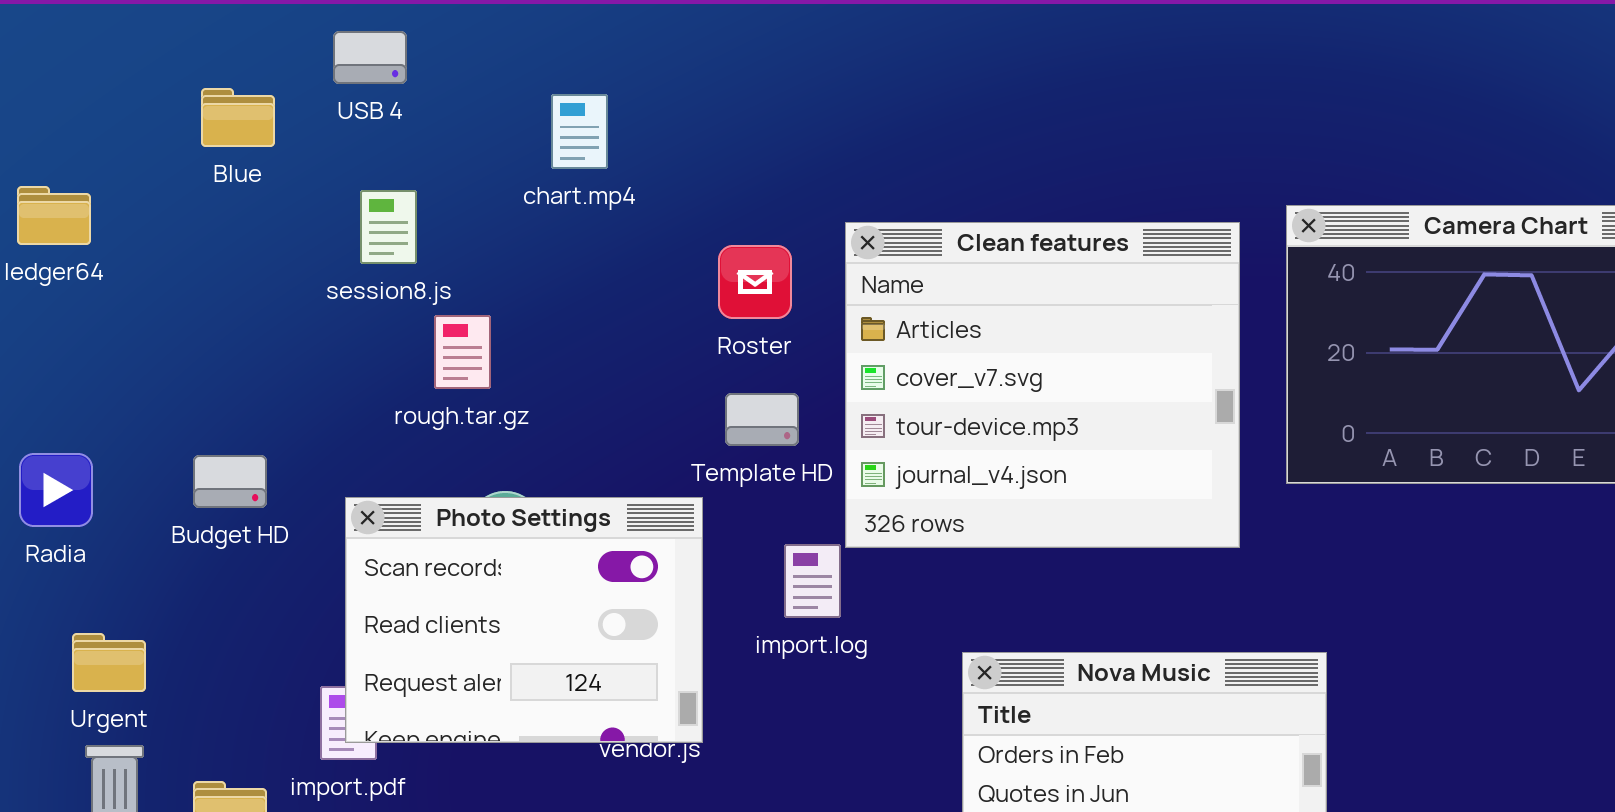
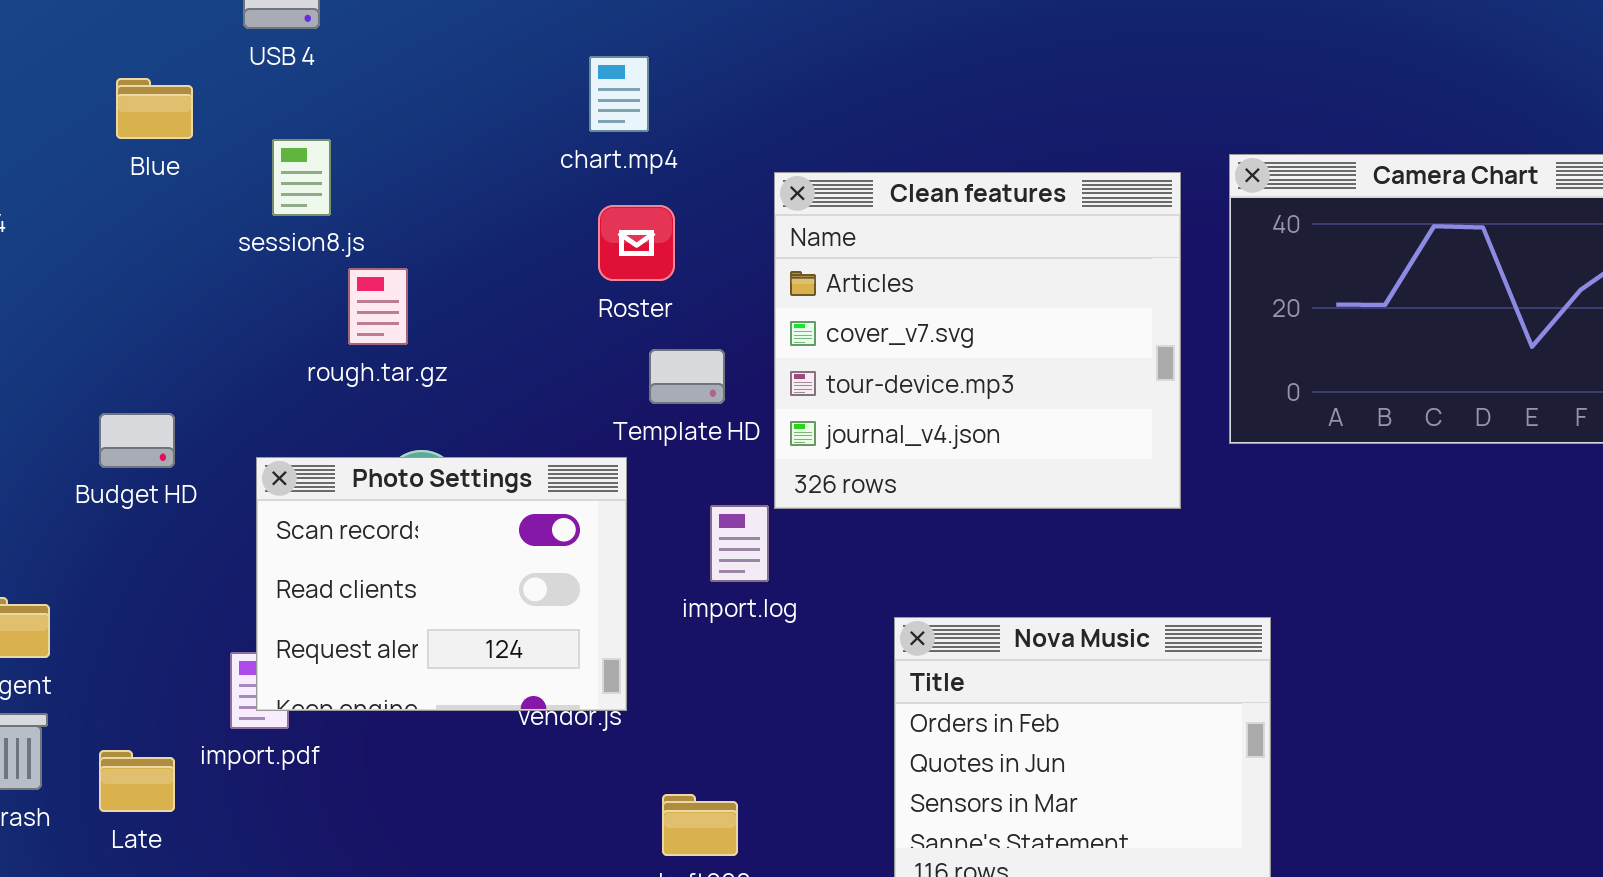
Blue: [201,88,275,147] -> [116,78,193,139], moved
chart.mp4: [551,94,608,169] -> [589,56,649,132], moved
Roster: [718,245,792,319] -> [598,205,675,281], moved

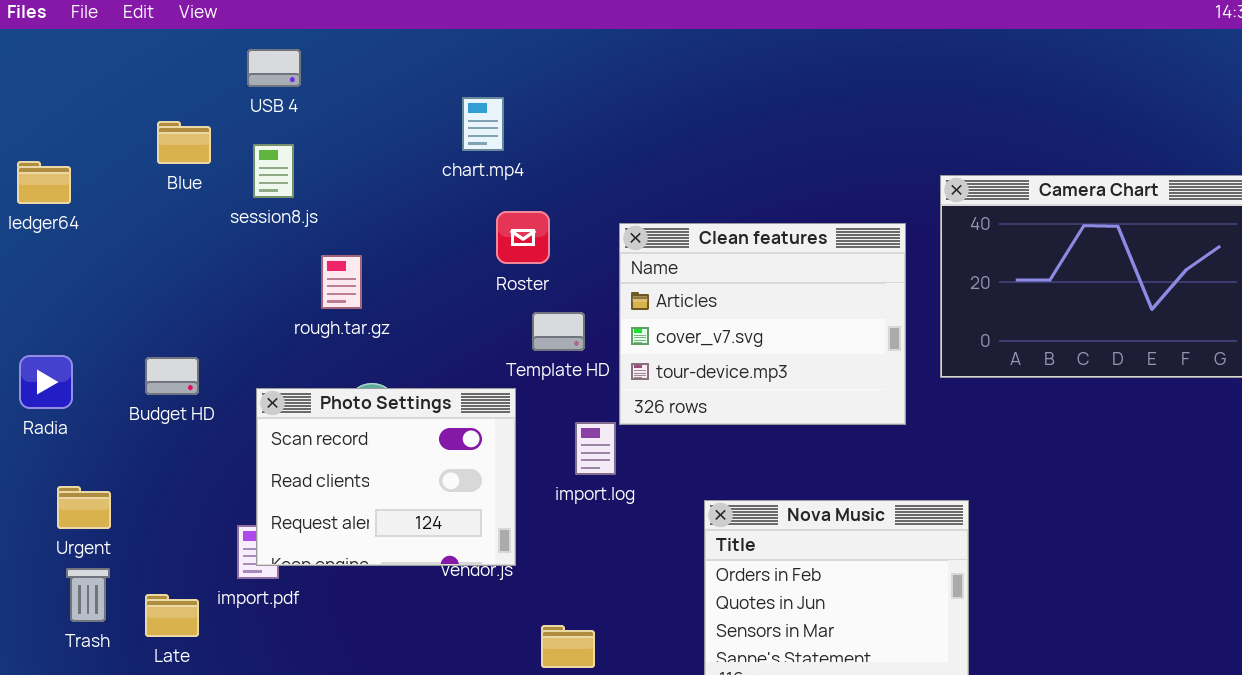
chart.mp4: [589,56,649,132] -> [462,97,504,151], moved
session8.js: [272,139,331,216] -> [253,144,294,198], moved
Clean features: [774,172,1181,509] -> [619,223,906,425], resized

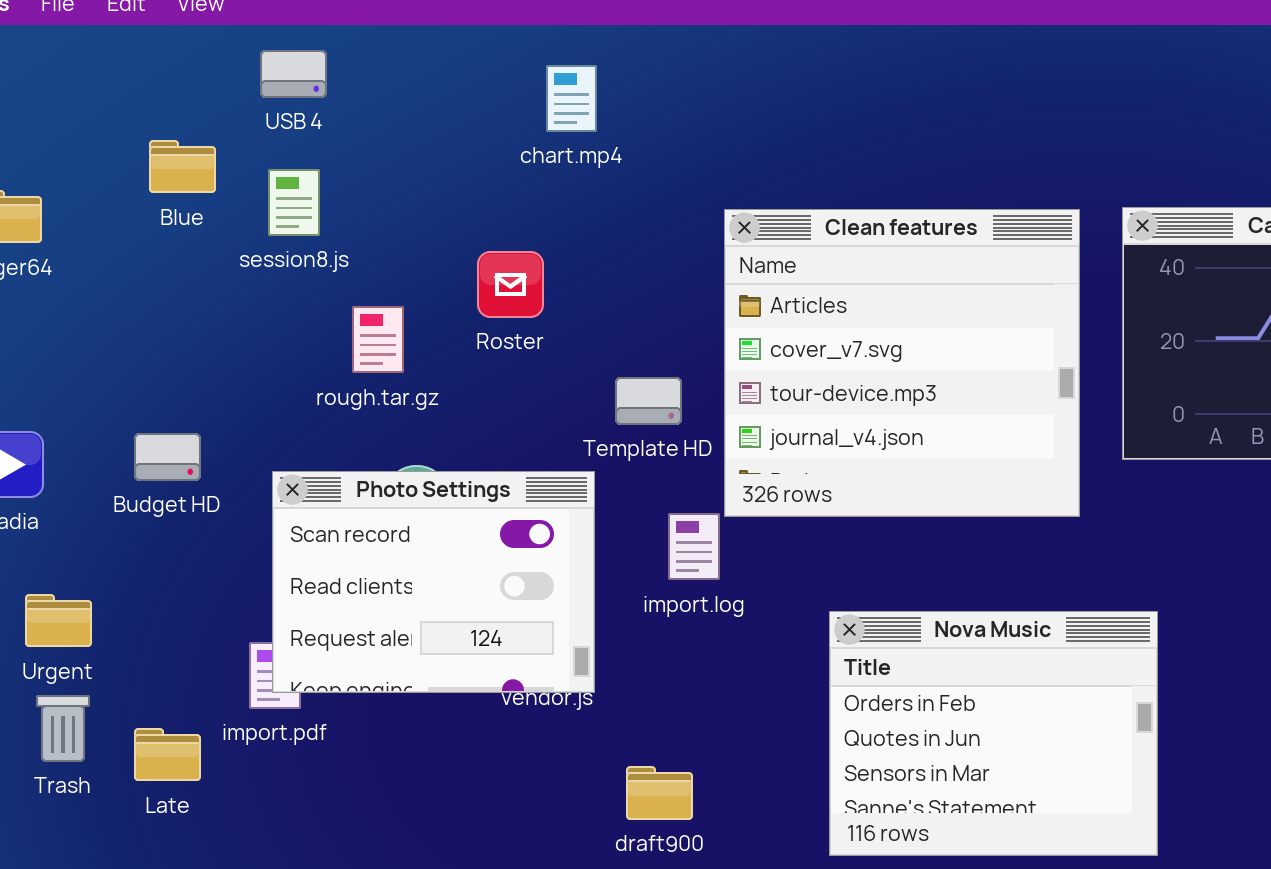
chart.mp4: [462,97,504,151] -> [546,65,597,132], moved
Roster: [496,211,550,264] -> [477,251,544,318], moved
Clean features: [619,223,906,425] -> [724,209,1080,517], resized

